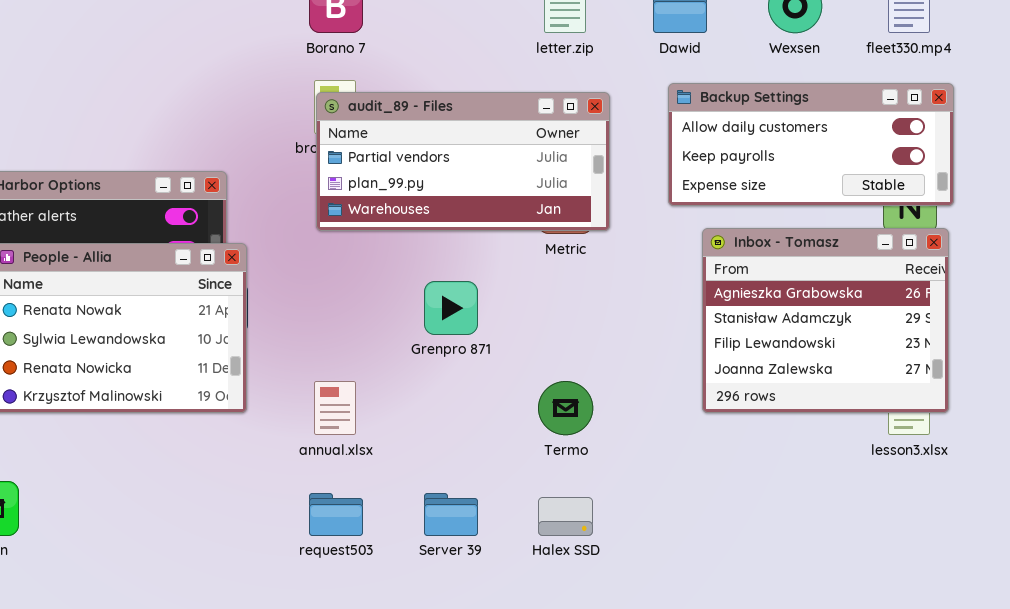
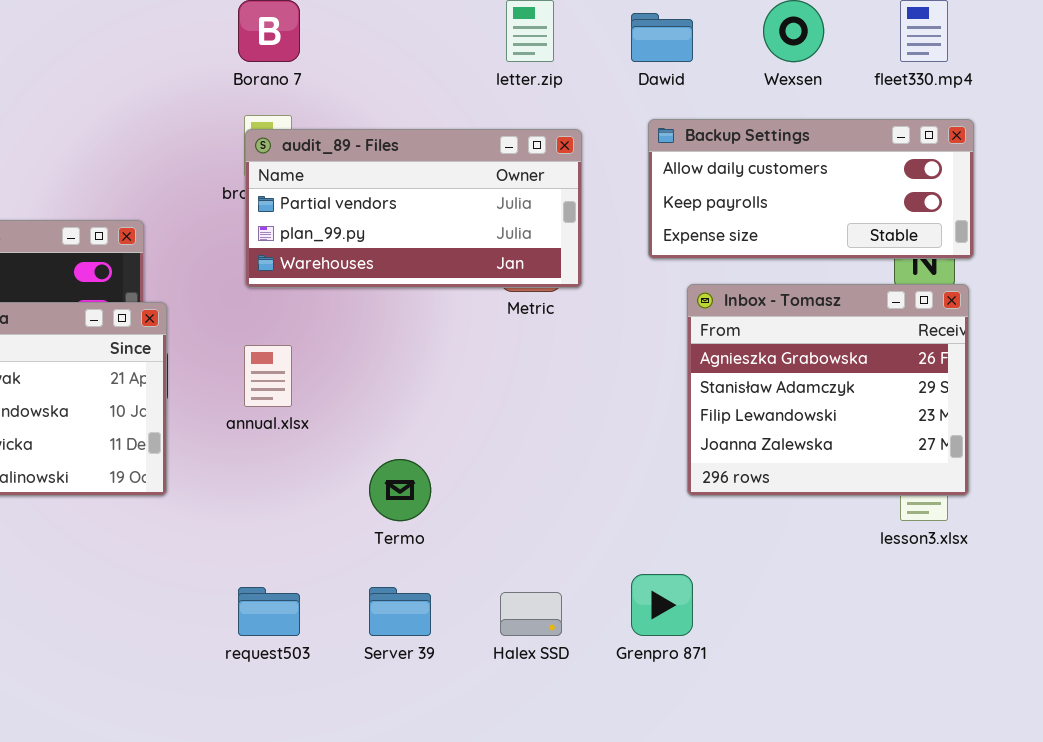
Grenpro 871: [424,281,478,335] -> [631,574,693,636], moved
annual.xlsx: [314,381,356,435] -> [244,345,292,407], moved
Termo: [538,381,593,435] -> [369,459,431,521], moved

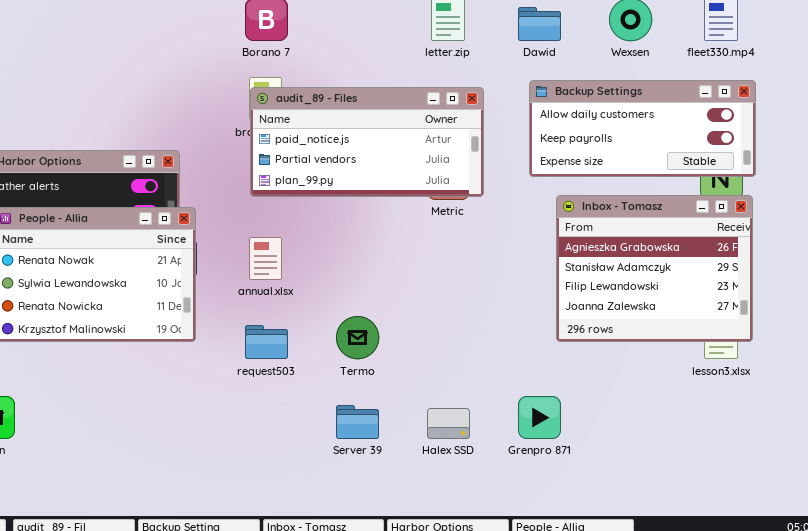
audit_89 - Files: [245,129,582,288] -> [250,87,484,197], scrolled up 1 row
request503: [238,587,300,636] -> [245,325,288,359], moved

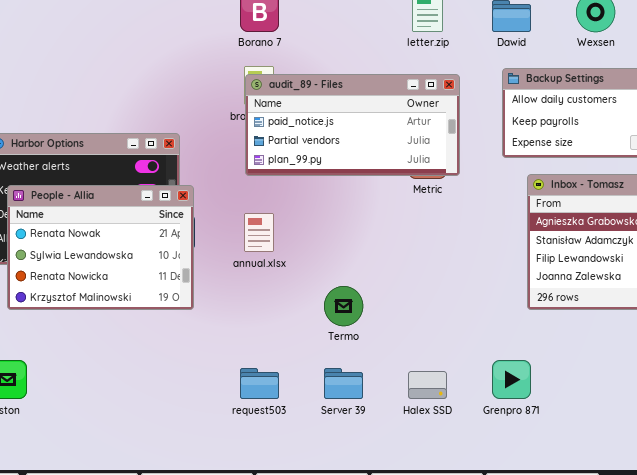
request503: [245,325,288,359] -> [240,368,279,399], moved

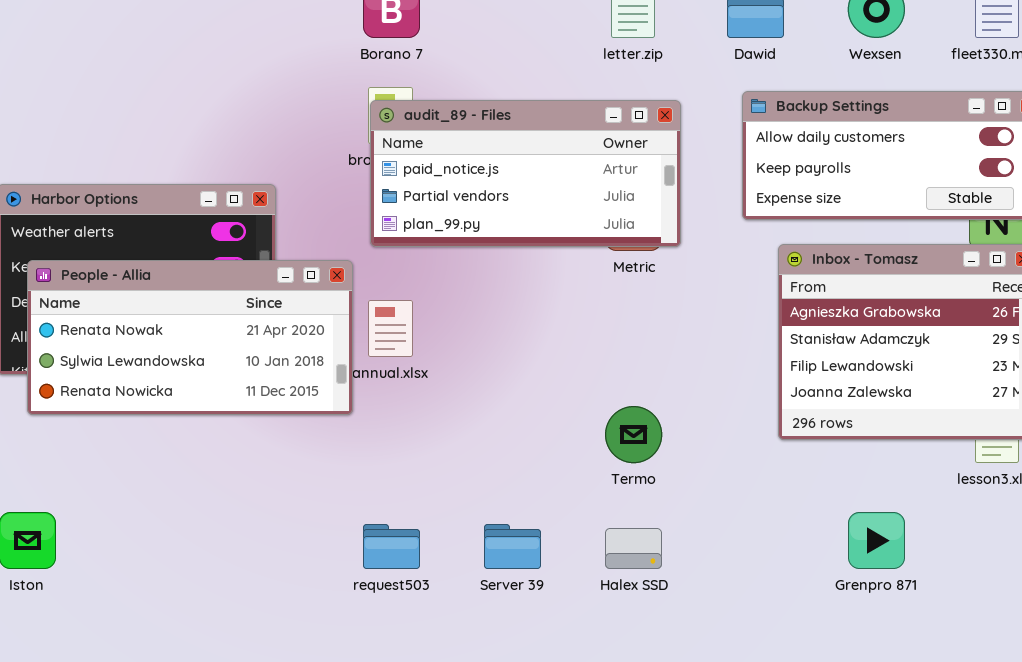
People - Allia: [7,185,194,310] -> [27,260,353,415], resized
Termo: [324,286,363,326] -> [605,406,662,463], moved
Grenpro 871: [492,360,531,399] -> [848,512,905,569], moved

